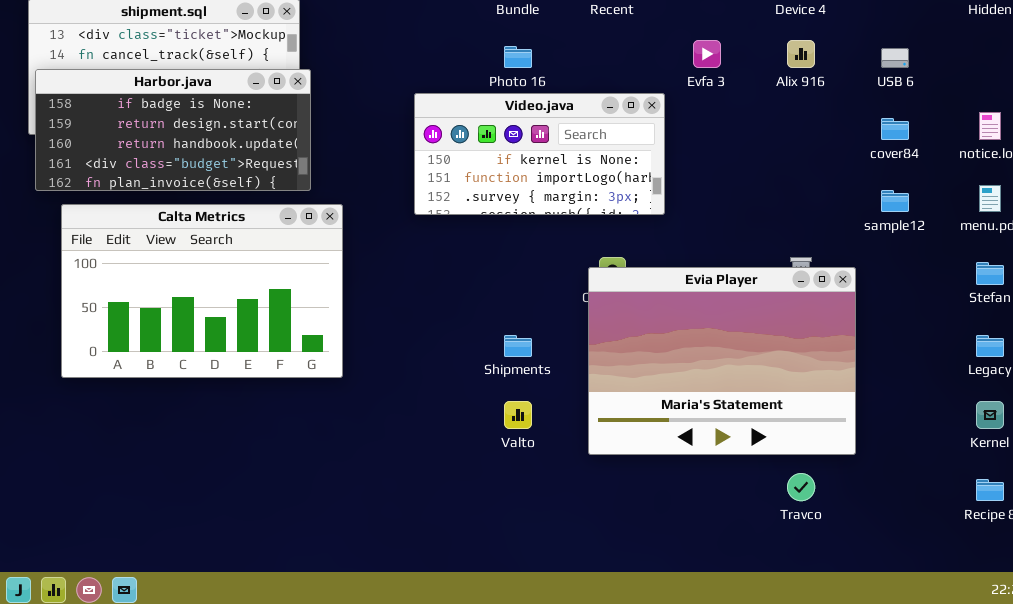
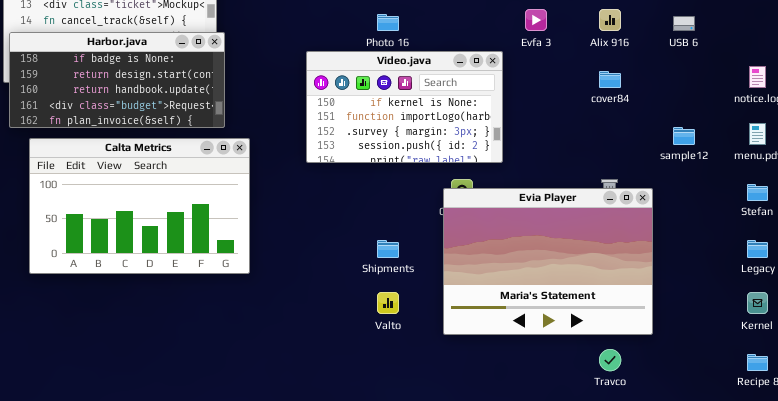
Video.java: [414,93,665,215] -> [306,51,503,163], resized
cover84: [881,118,909,140] -> [599,71,621,88], moved

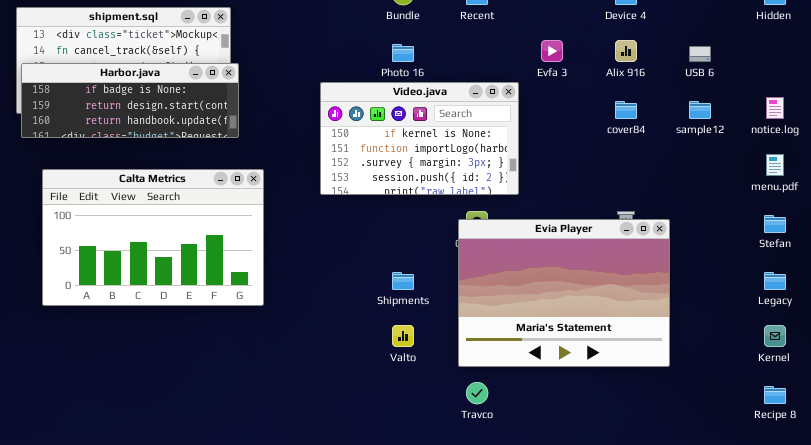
Harbor.java: [9,32,225,128] -> [21,63,239,138], resized
sample12: [673,127,695,145] -> [689,101,711,119], moved
Travco: [599,349,621,371] -> [466,382,488,404], moved

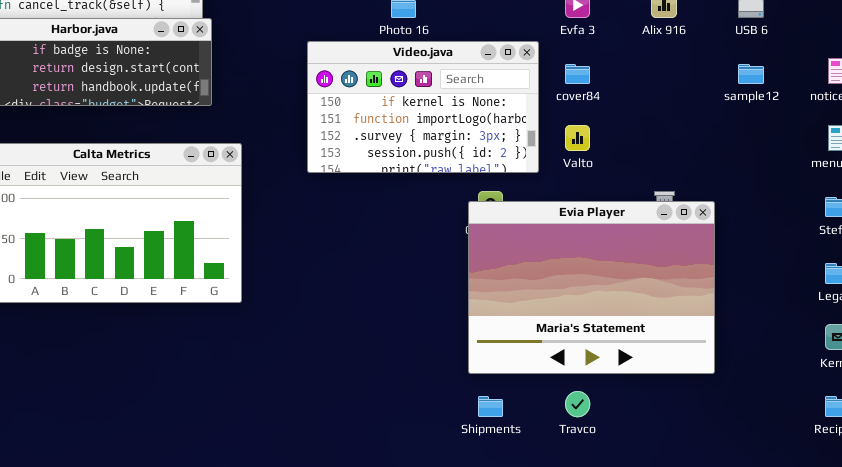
cover84: [615,101,637,119] -> [565,64,590,84], moved
Shipments: [392,272,414,290] -> [478,396,503,417], moved
Valto: [392,325,414,347] -> [565,125,590,151], moved
Travco: [466,382,488,404] -> [565,391,590,417], moved

